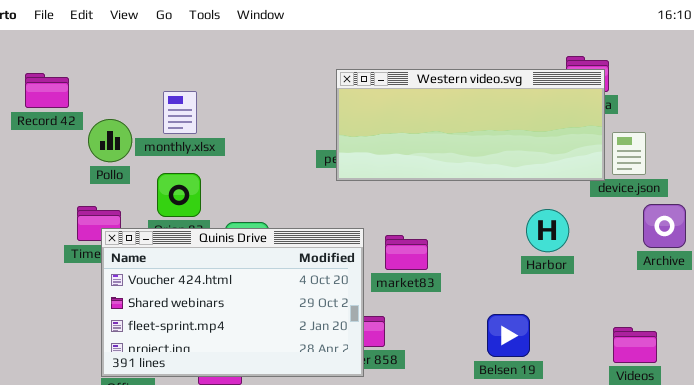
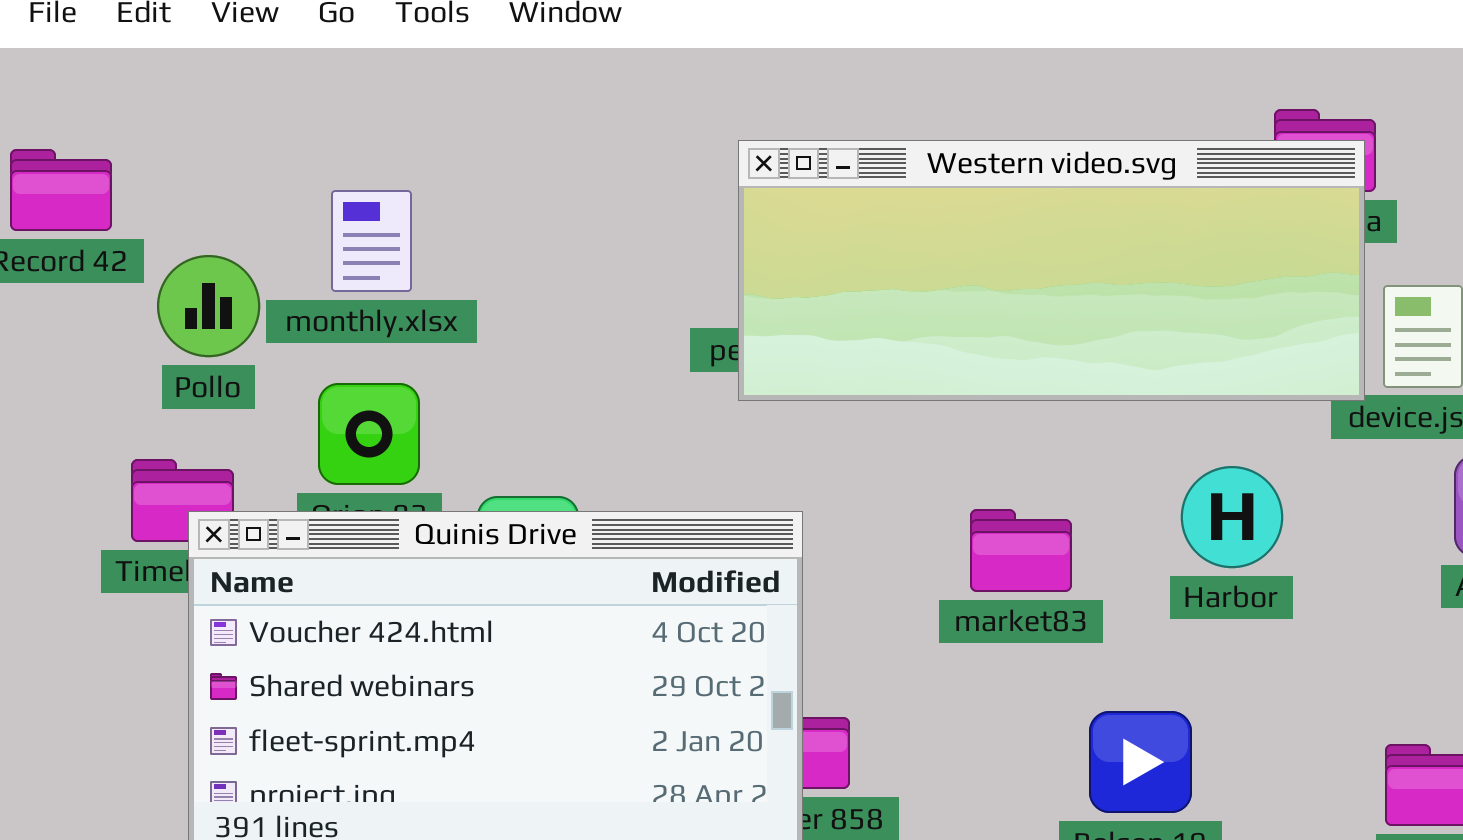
market83: [385,235,428,270] -> [970,509,1072,592], moved

